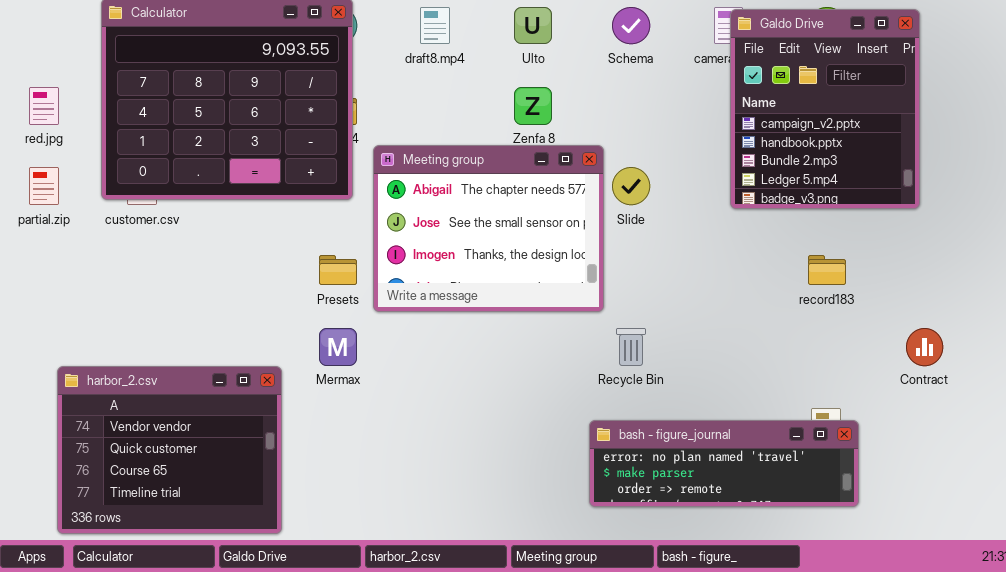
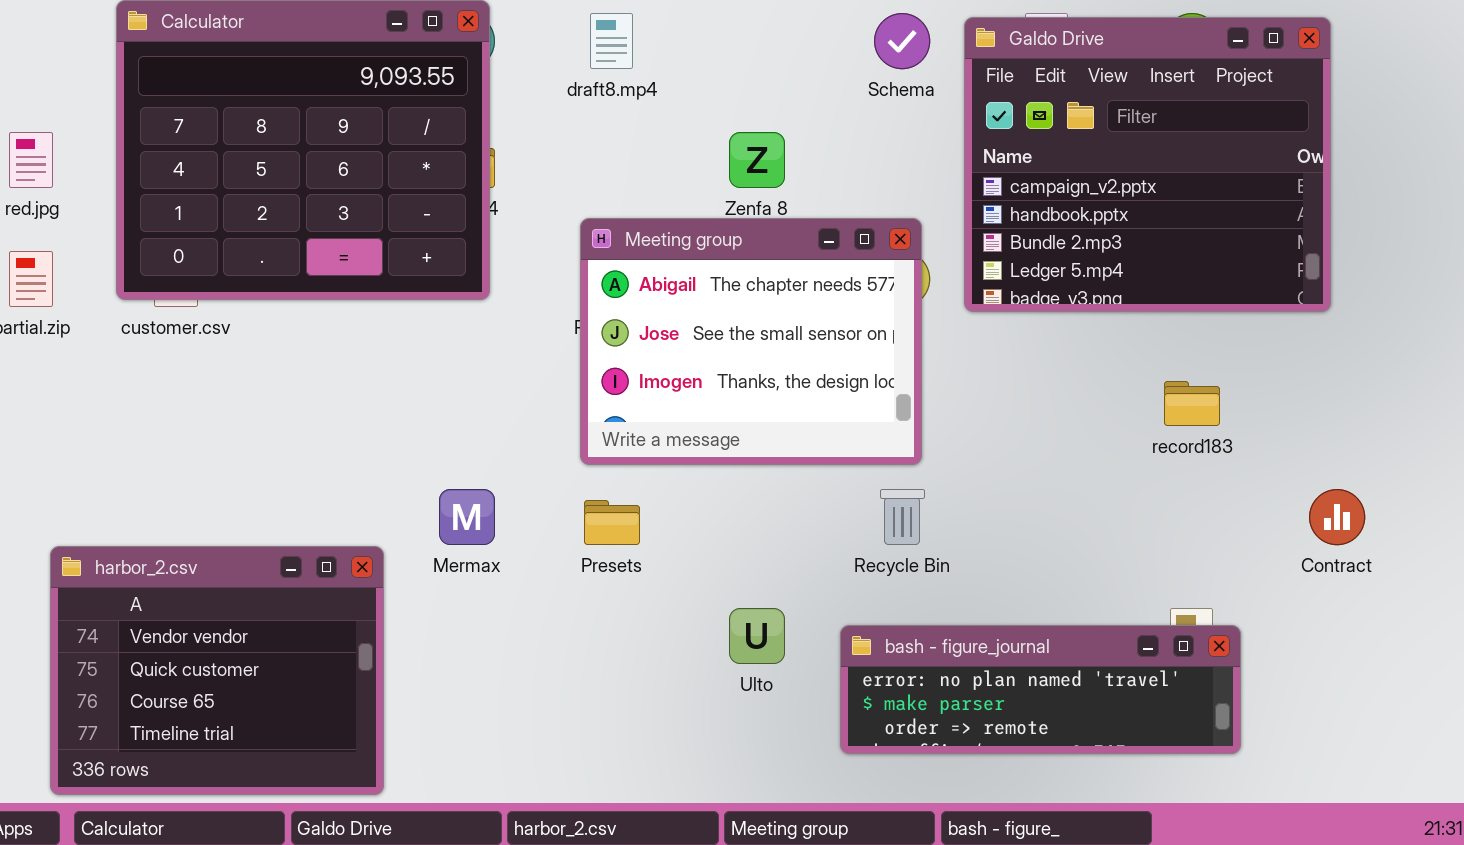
Ulto: [514,7,552,44] -> [729,608,785,664], moved
Galdo Drive: [730,9,920,209] -> [964,17,1331,312], resized
Meeting group: [373,145,604,312] -> [580,218,922,465], moved
Presets: [319,255,357,285] -> [584,500,640,545], moved

